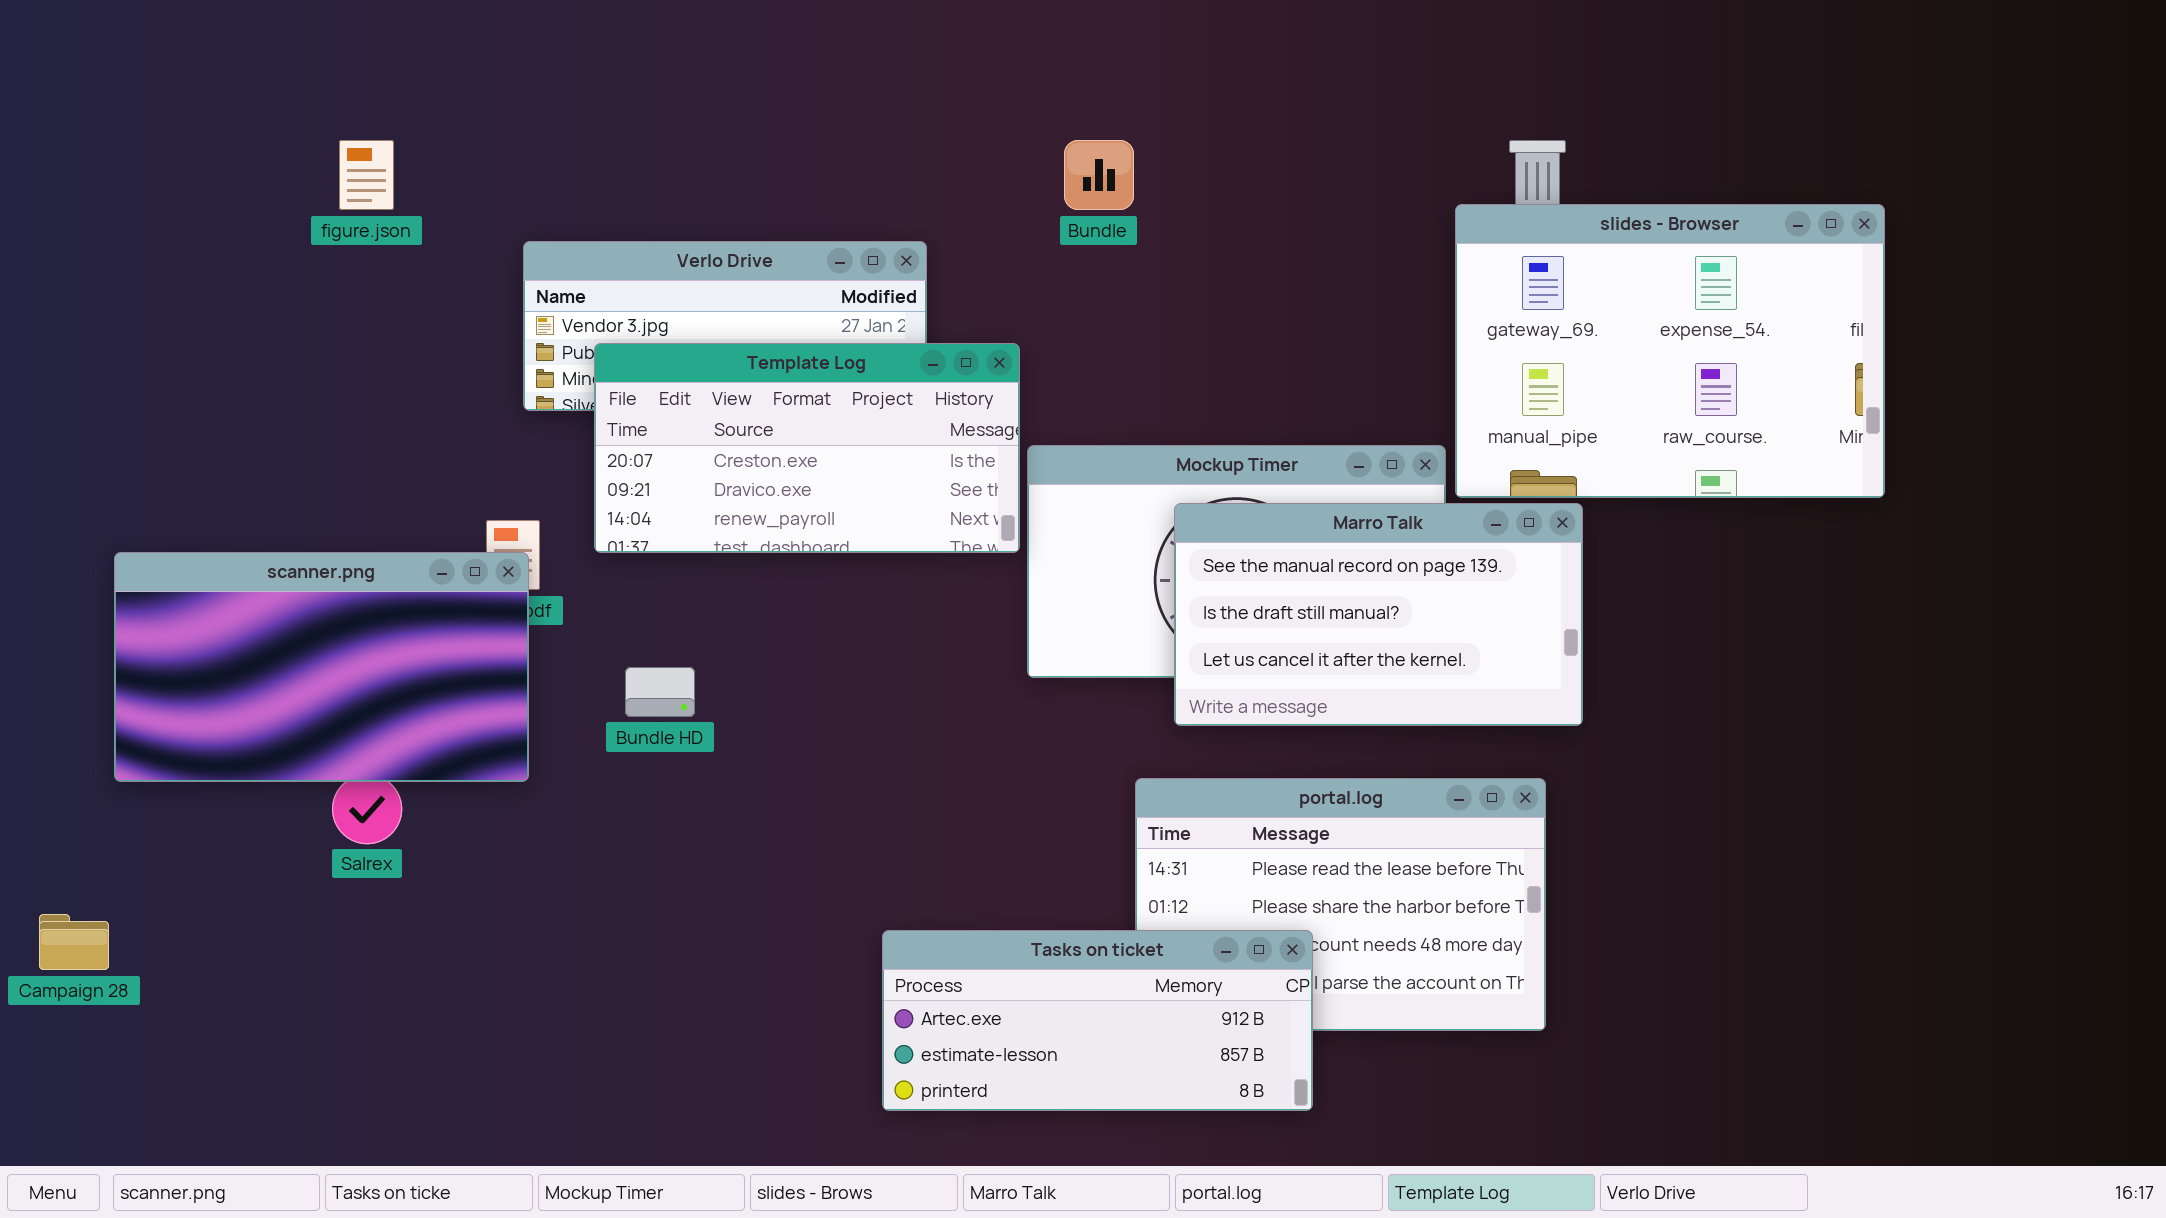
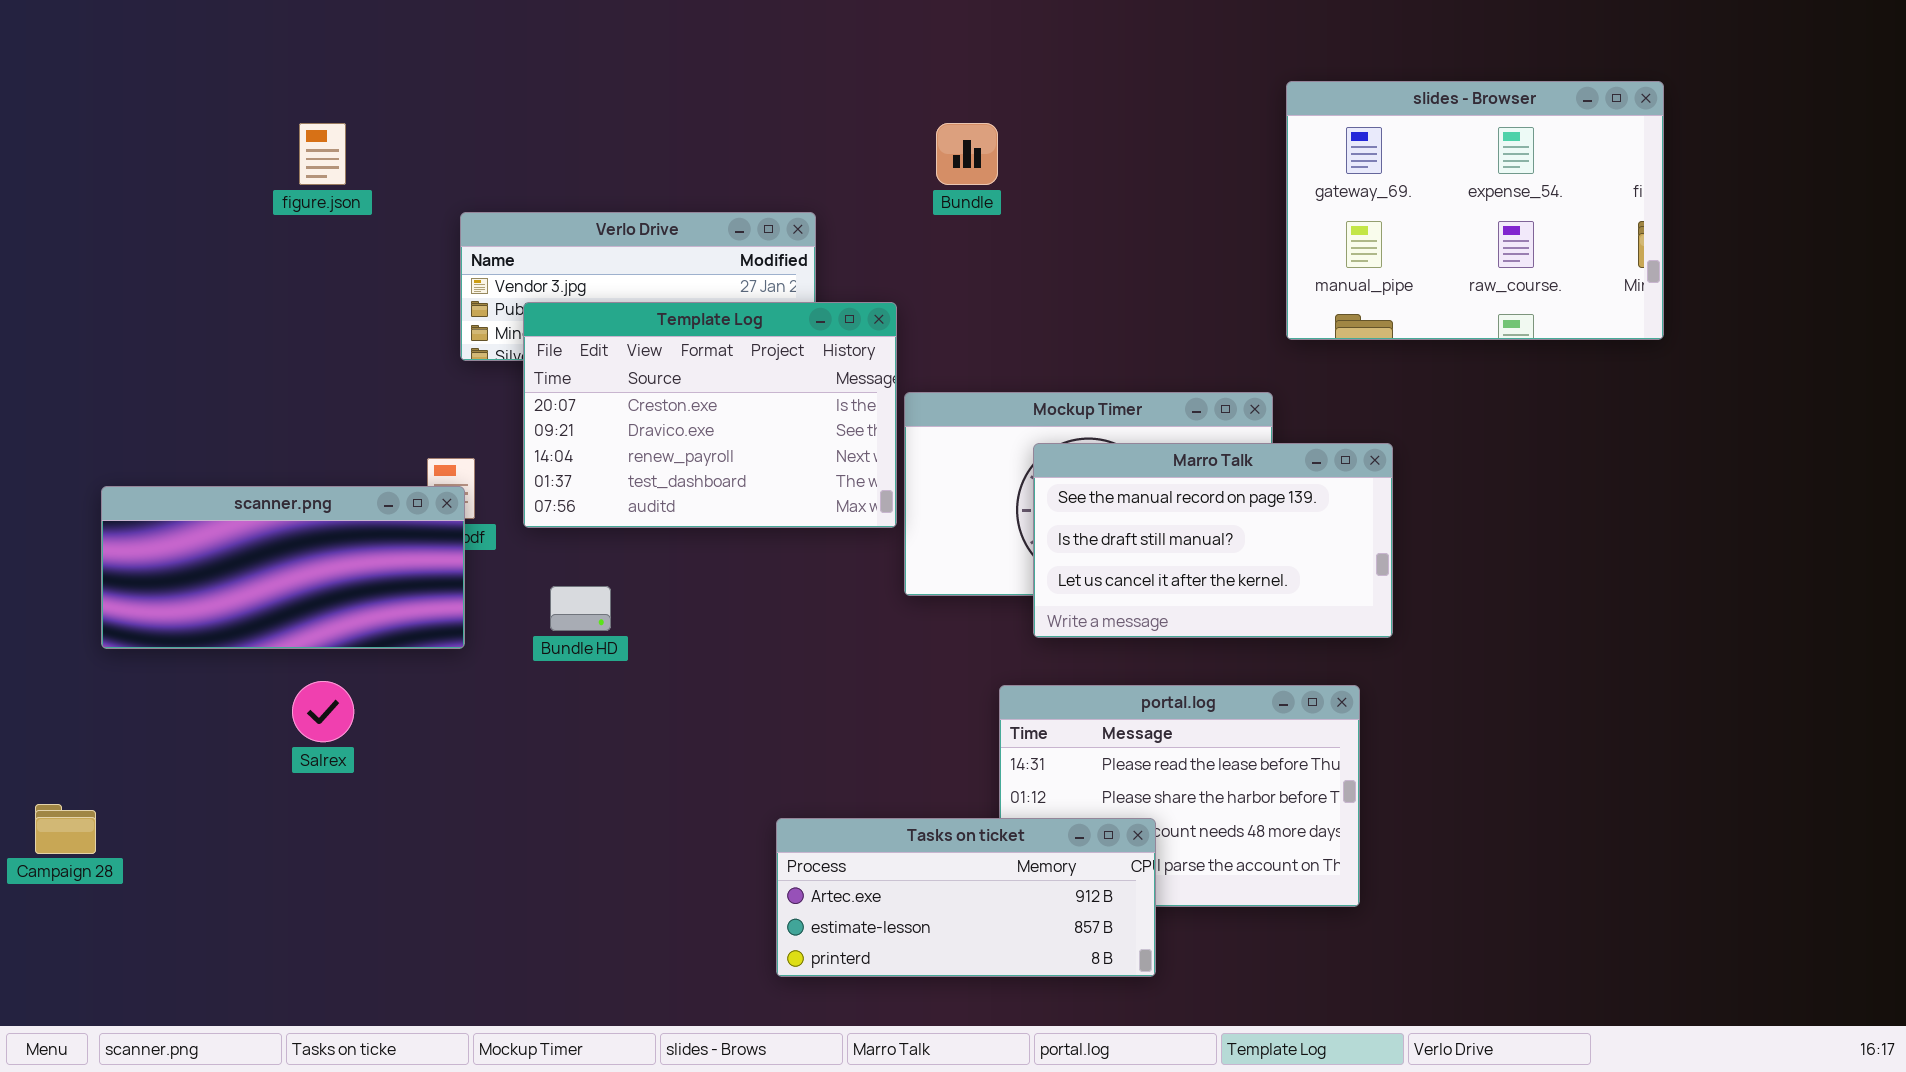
slides - Browser: [1455,204,1885,498] -> [1286,81,1664,340], moved
Template Log: [594,343,1020,553] -> [523,302,897,528], resized
scanner.png: [114,552,529,782] -> [101,486,465,649], resized

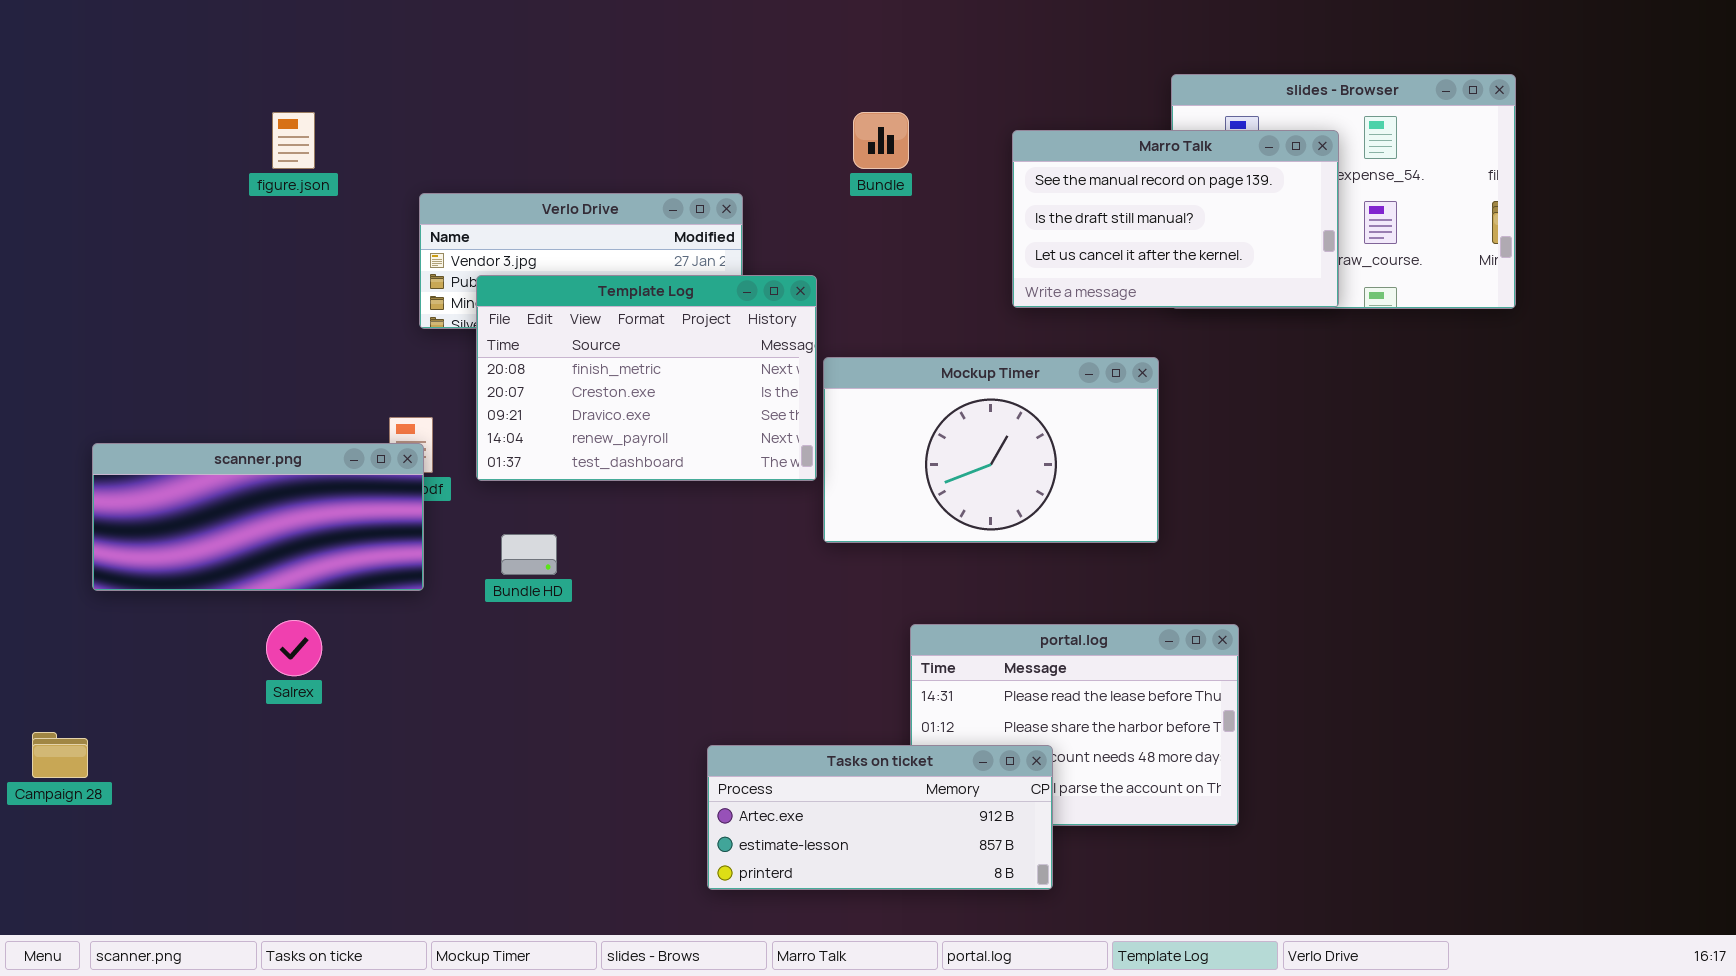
Template Log: [523,302,897,528] -> [476,275,817,481], scrolled up 1 row
Marro Talk: [1033,443,1393,638] -> [1012,130,1339,308], moved

